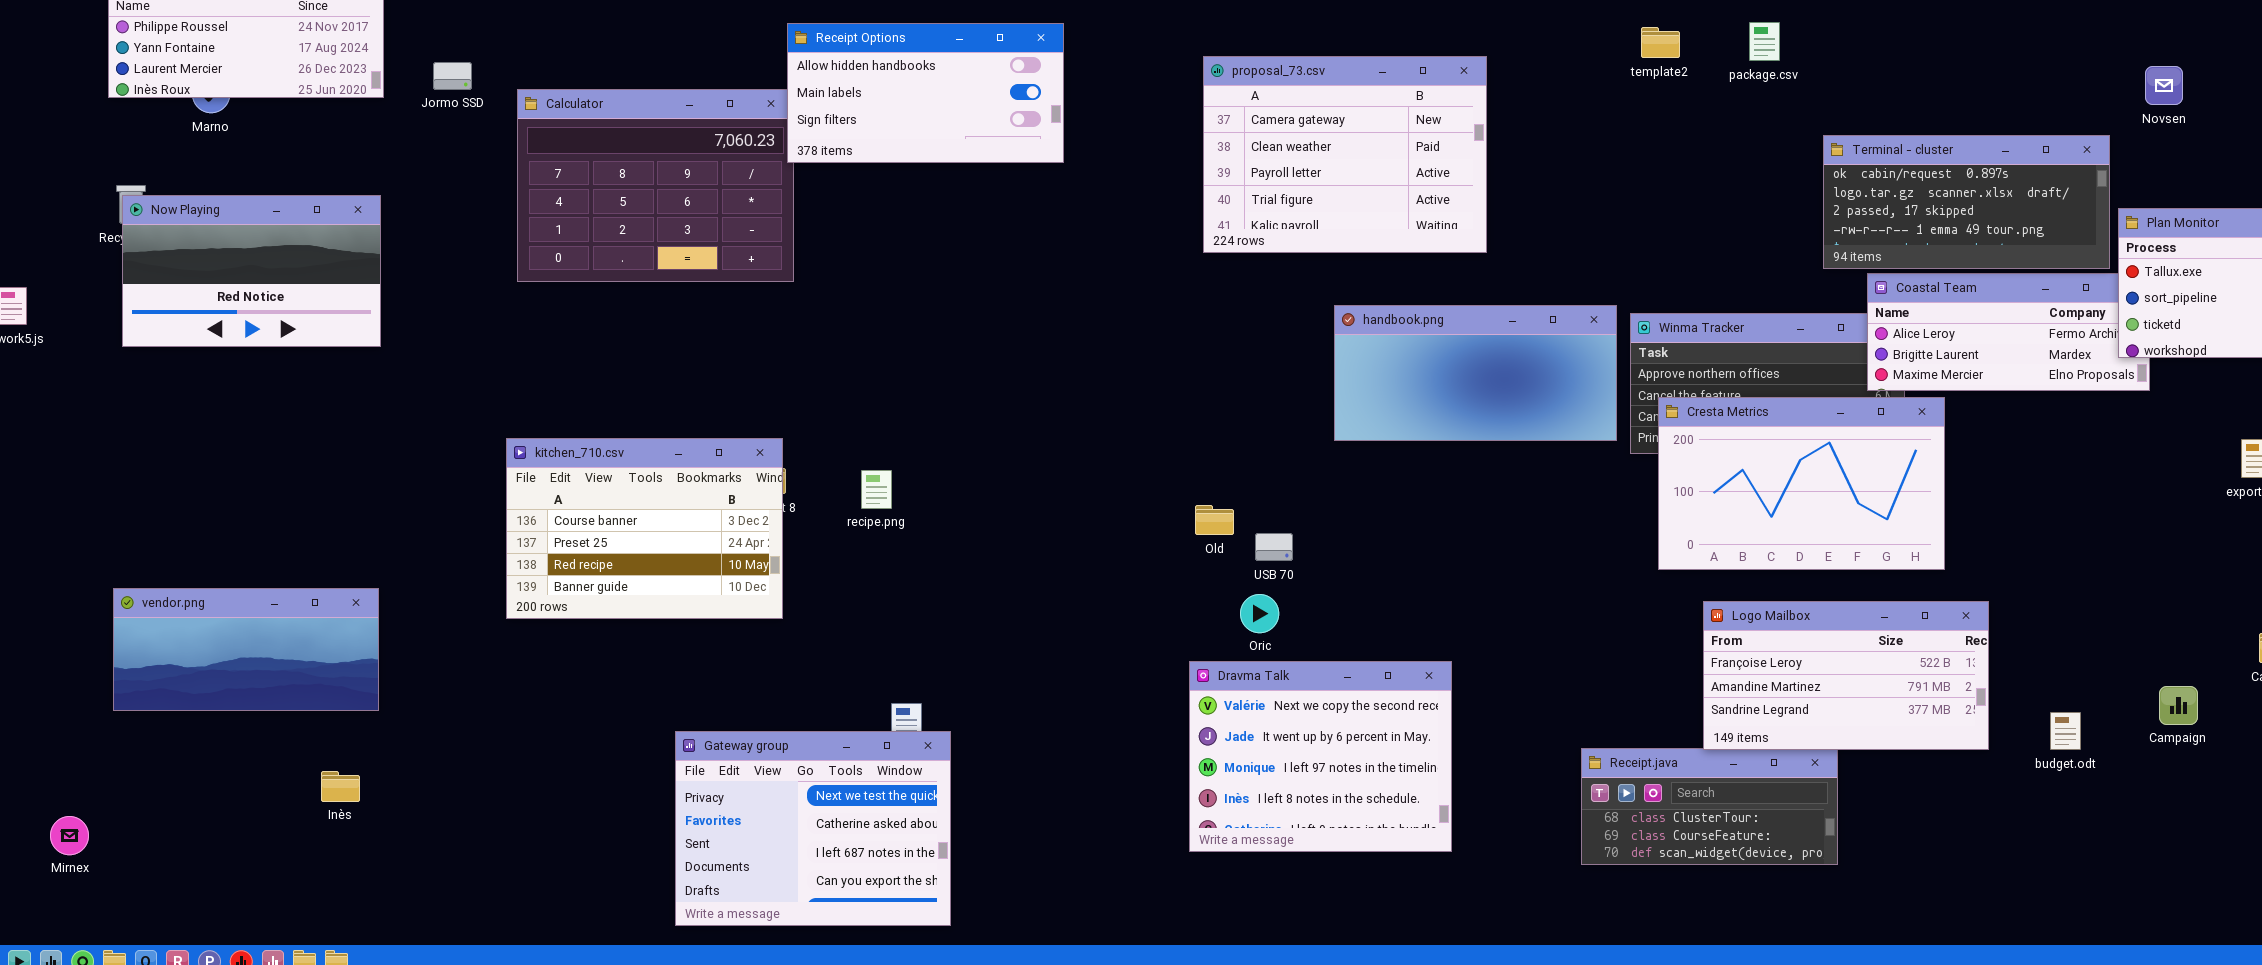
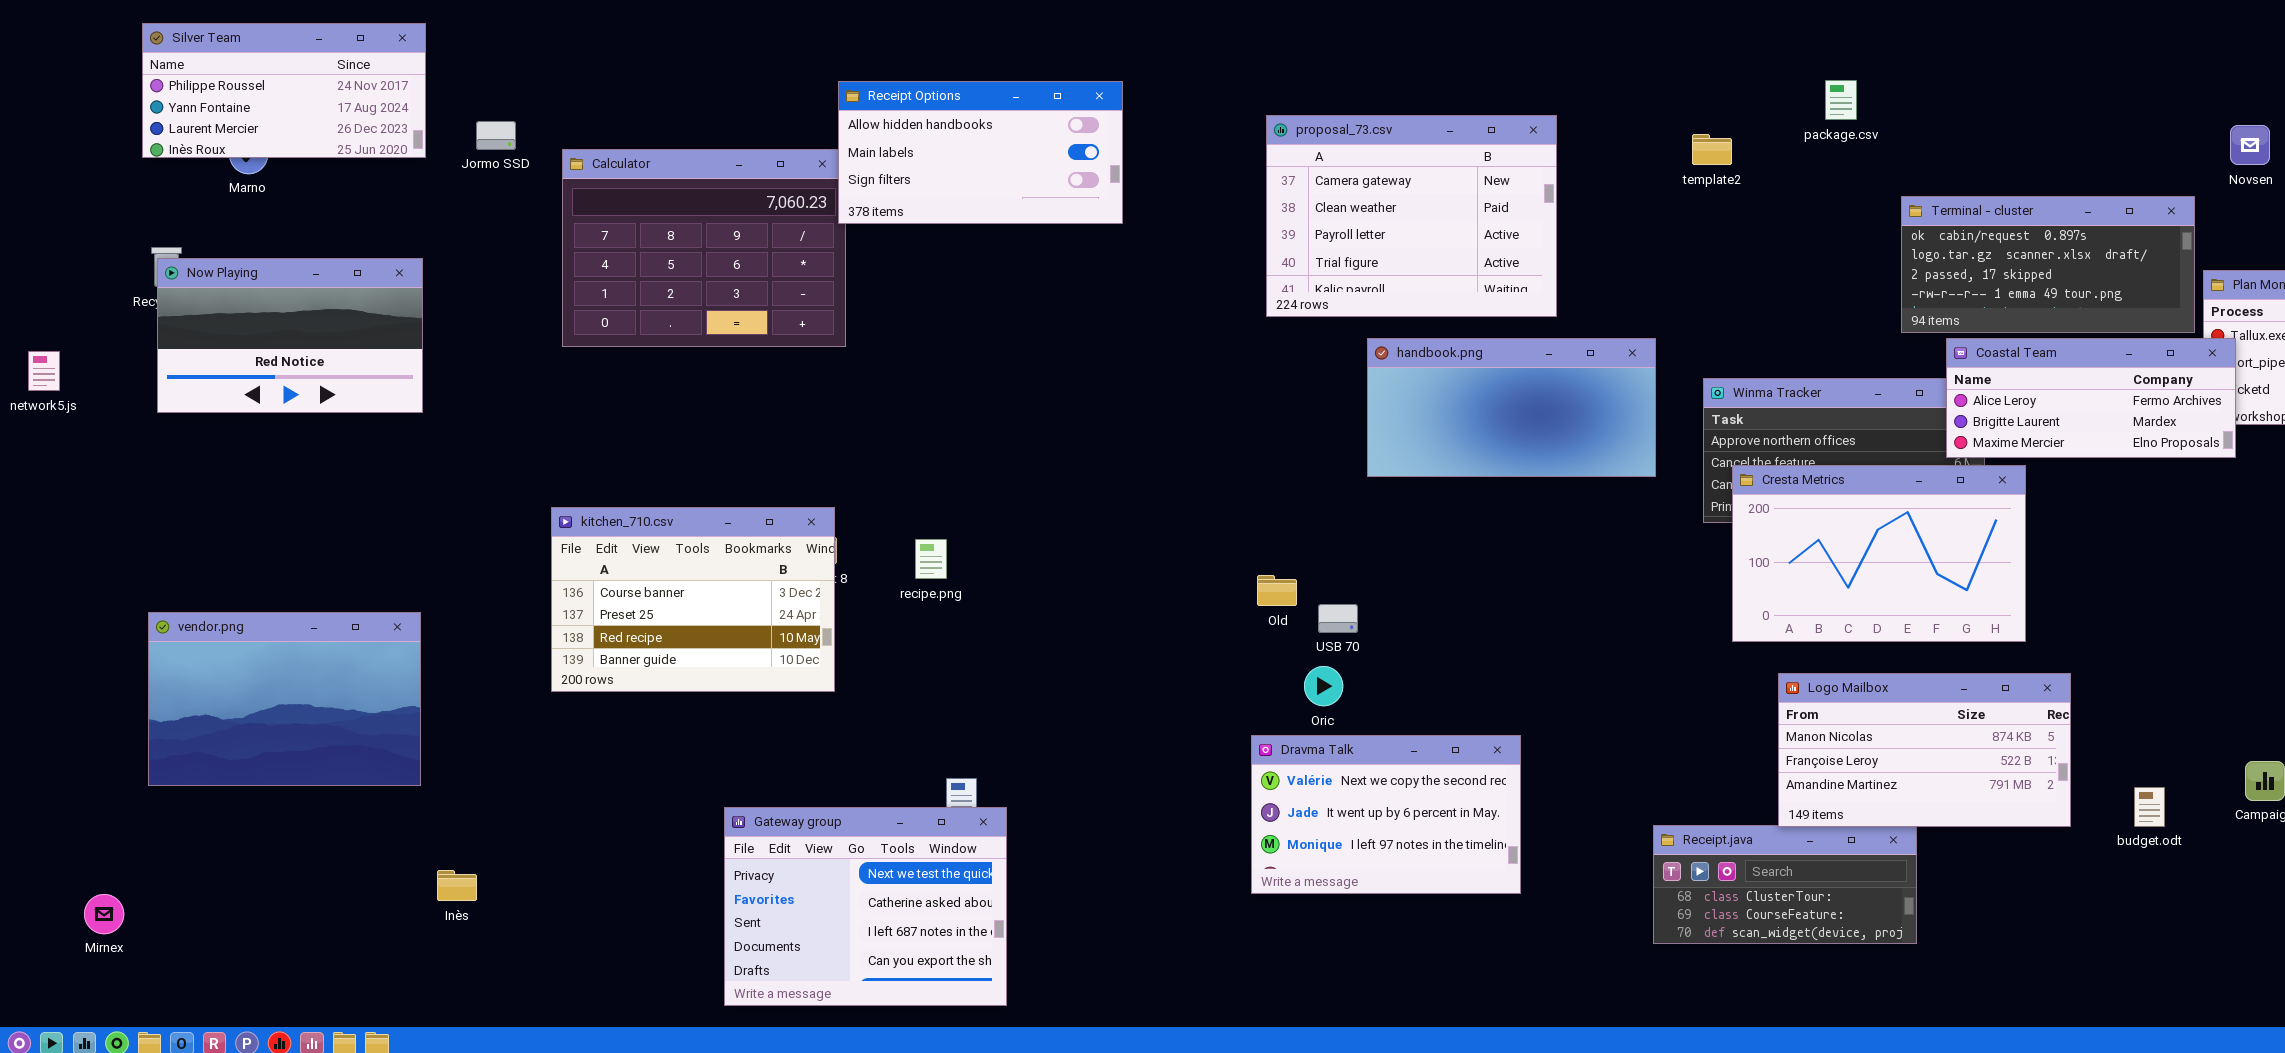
template2: [1641,27,1680,58] -> [1692,134,1732,165], moved
Coastal Team: [1867,273,2150,391] -> [1946,338,2236,458], raised
handbook.png: [1334,305,1617,441] -> [1367,338,1656,477], moved
vendor.png: [113,588,379,711] -> [148,612,421,786], resized
Logo Mailbox: [1703,601,1989,750] -> [1778,673,2071,827], scrolled up 1 row
Dravma Talk: [1189,661,1452,852] -> [1251,735,1521,894], resized
Inès: [321,771,360,802] -> [437,870,477,901], moved

